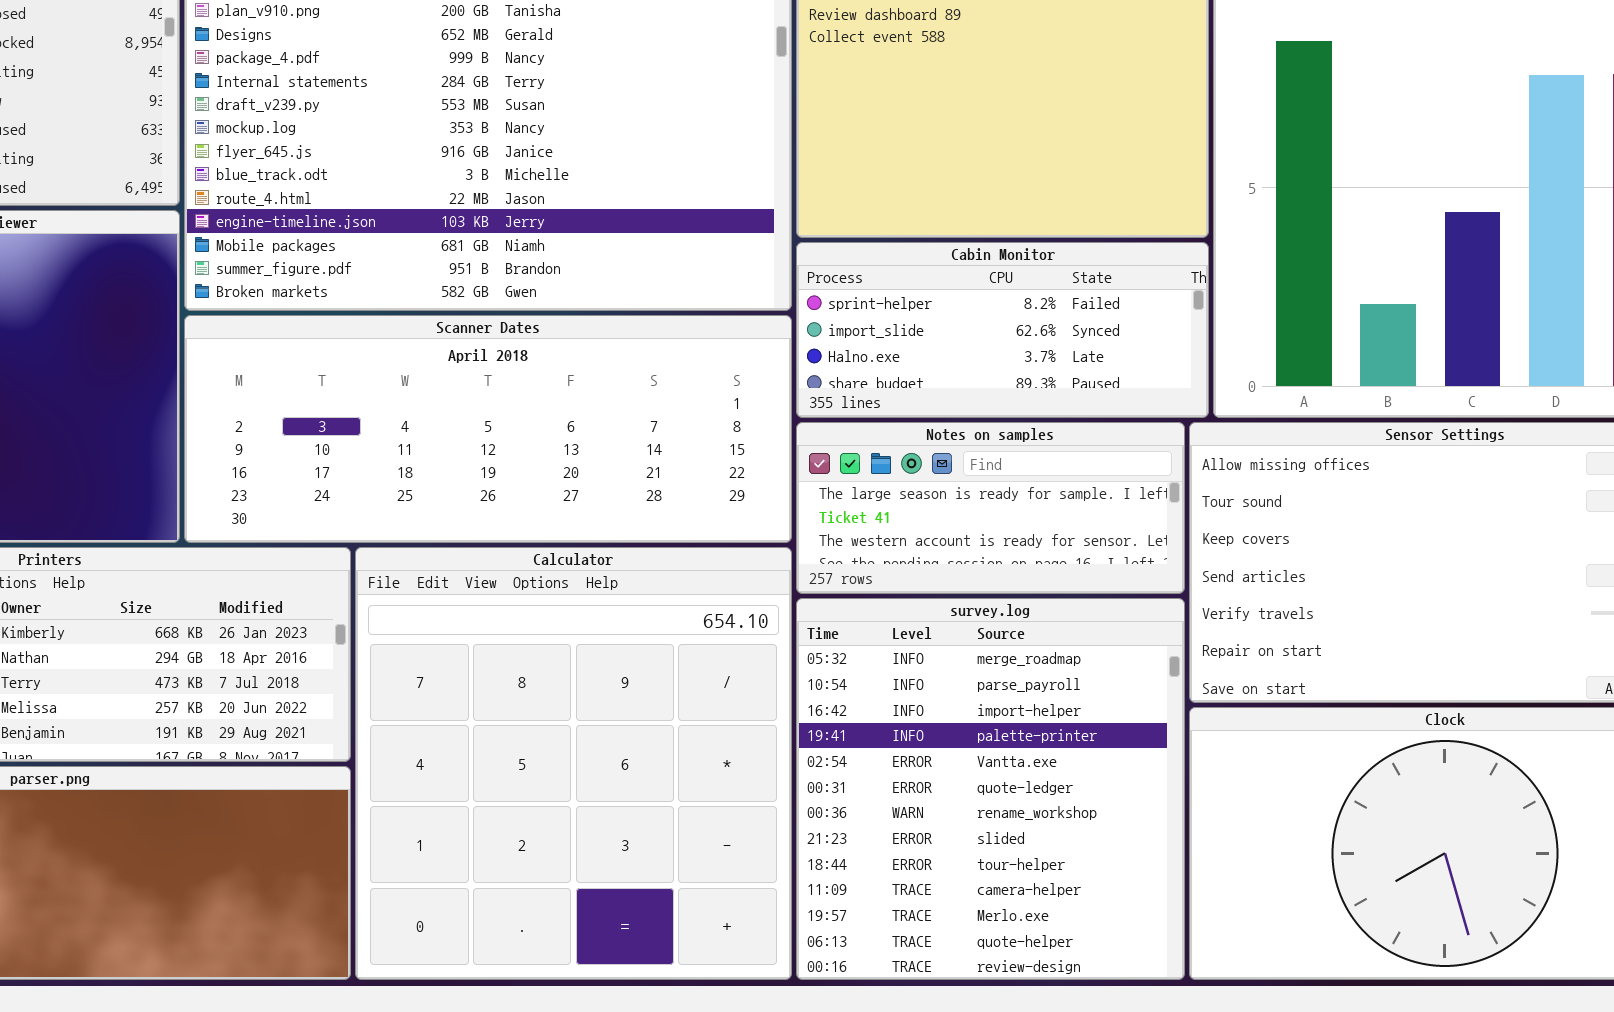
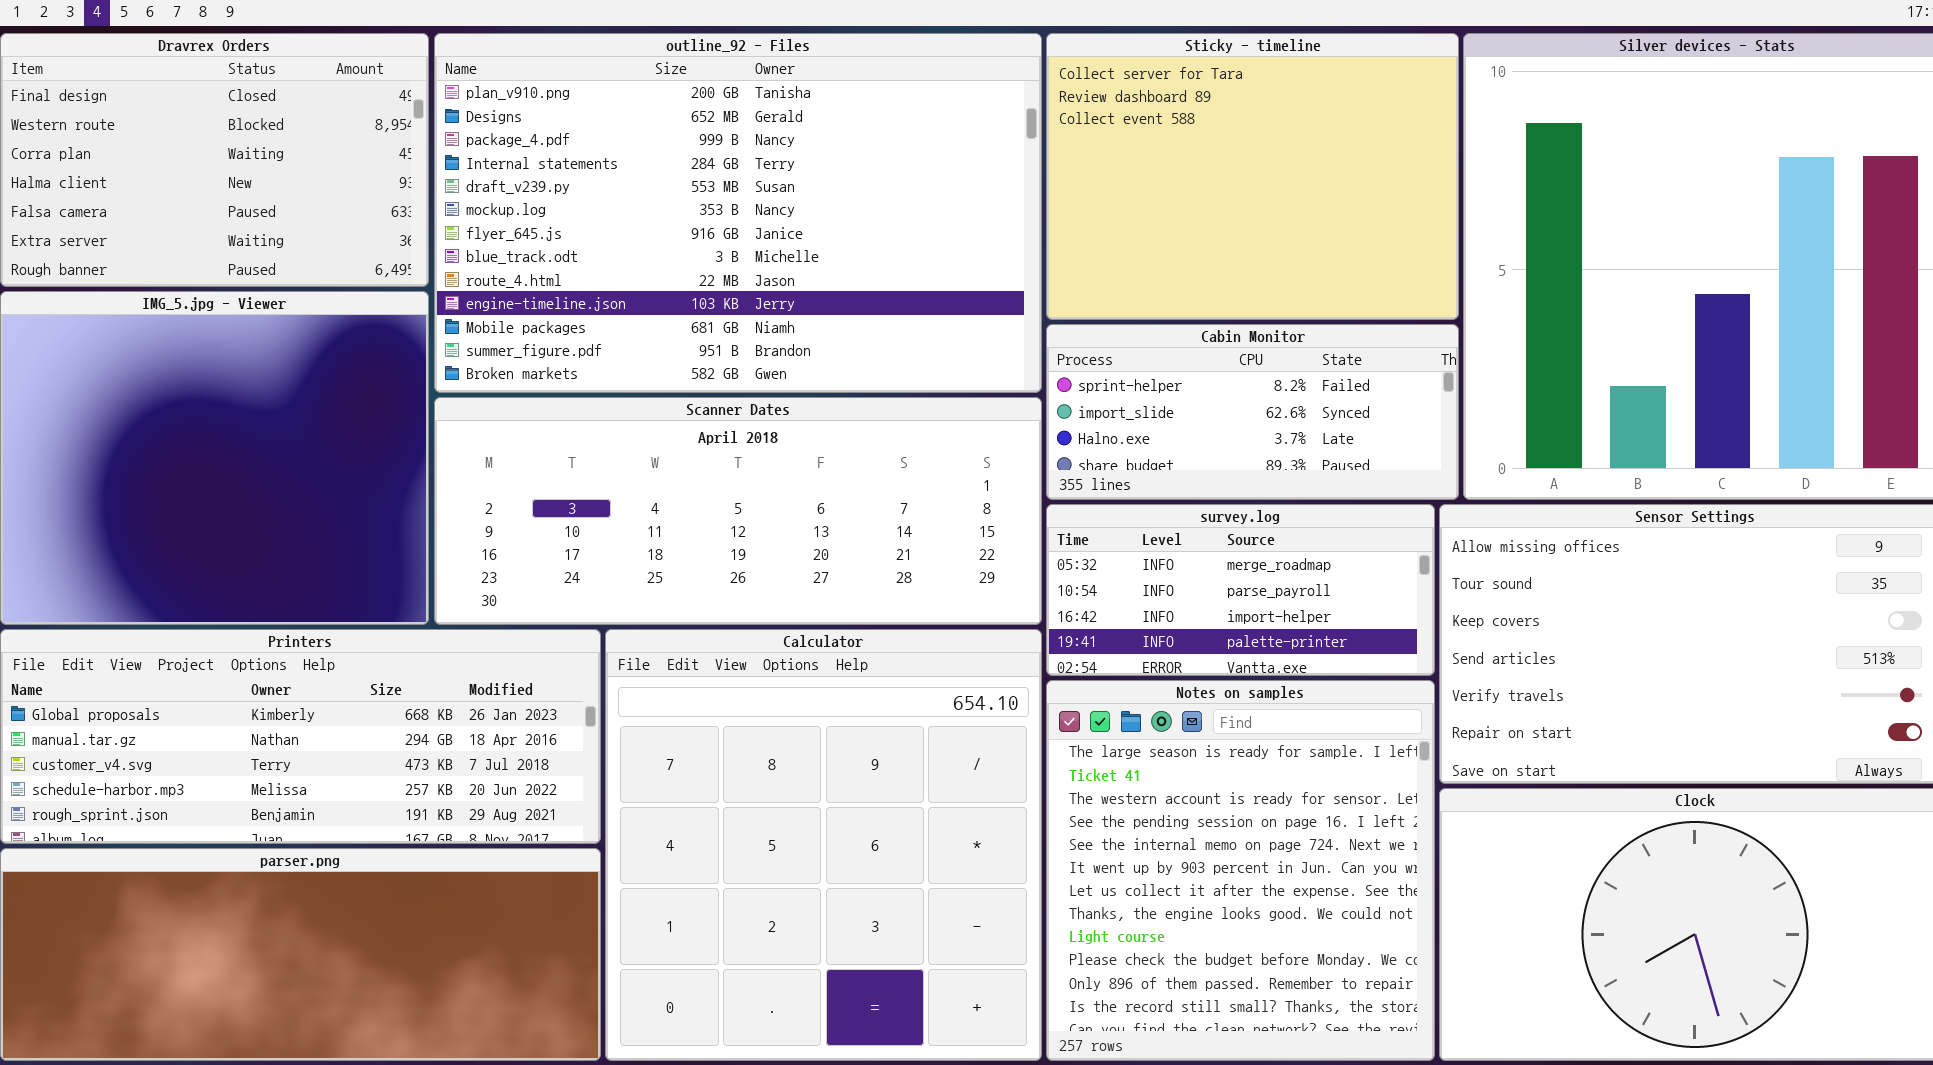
Notes on samples: [796,422,1185,594] -> [1046,680,1435,1061], moved, resized
survey.log: [796,598,1185,980] -> [1046,504,1435,676], moved, resized

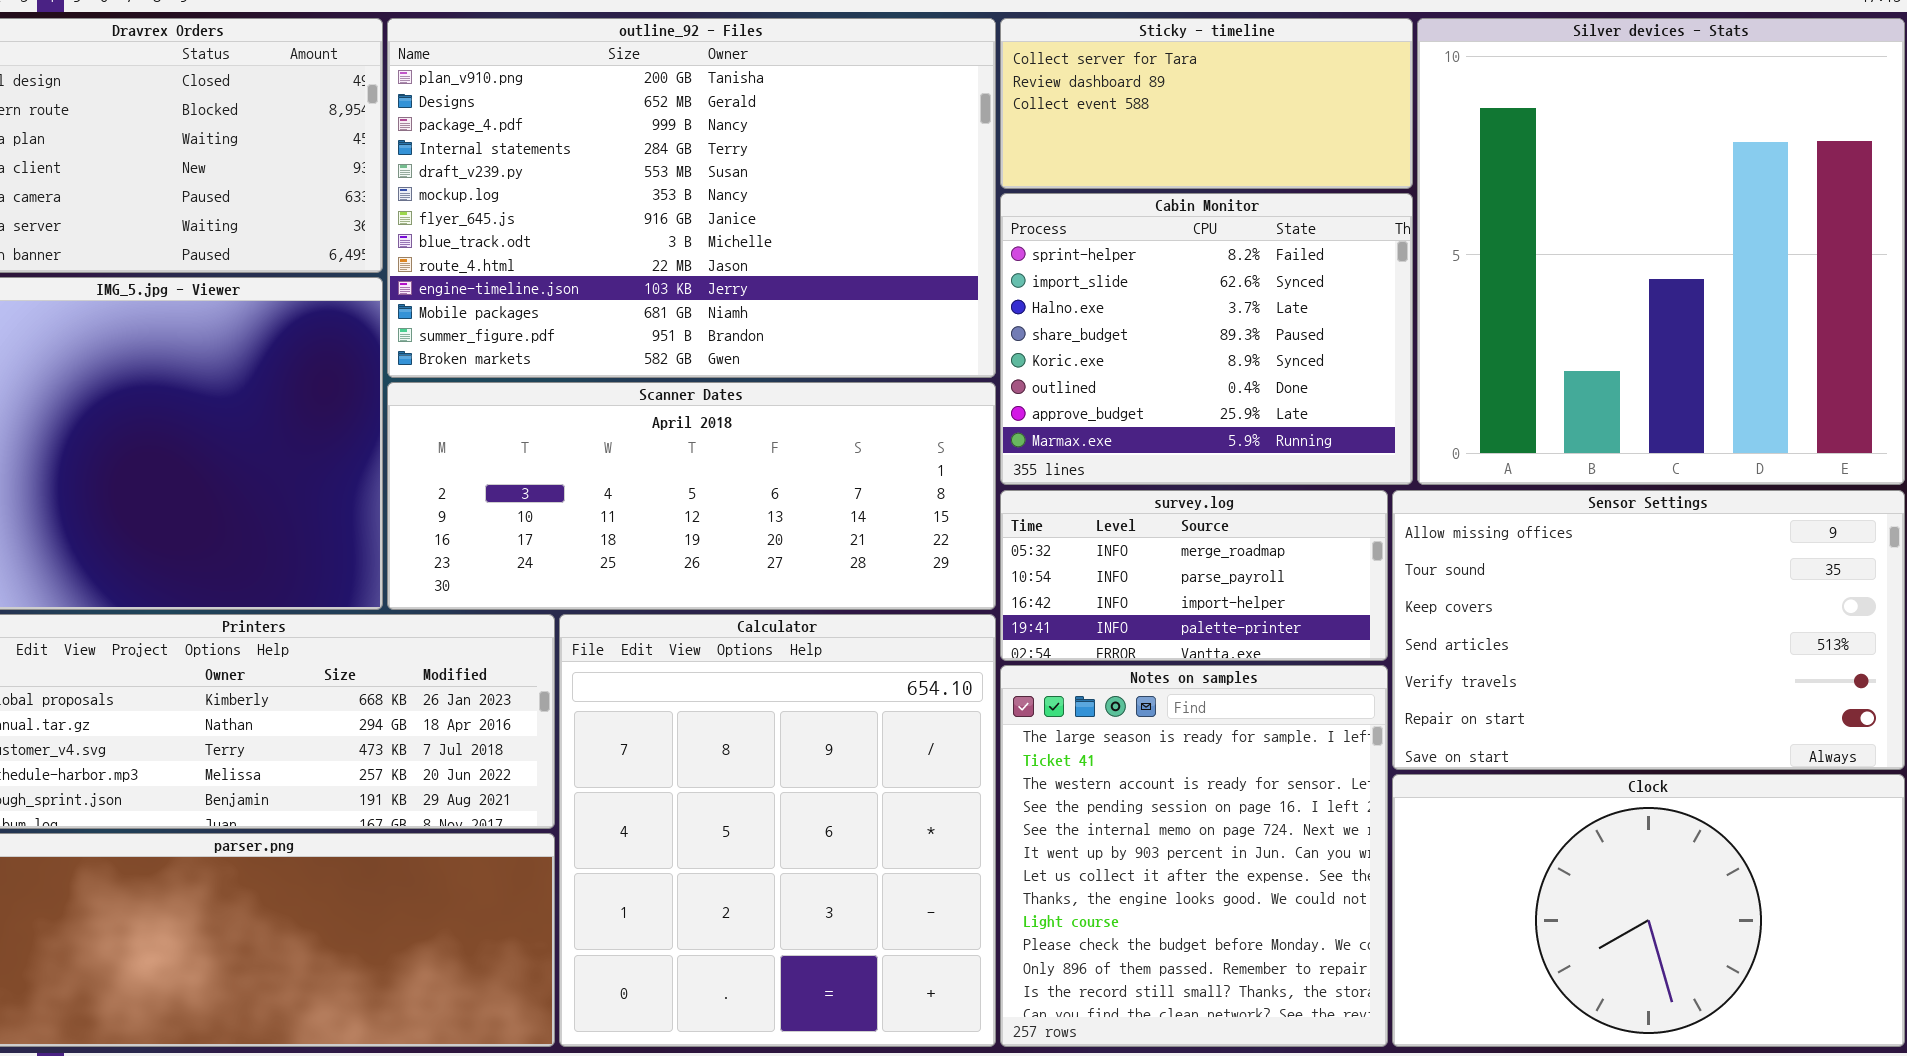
Sticky - timeline: [1046,33,1459,320] -> [1000,18,1413,189], resized
Cabin Monitor: [1046,324,1459,500] -> [1000,193,1413,485], resized

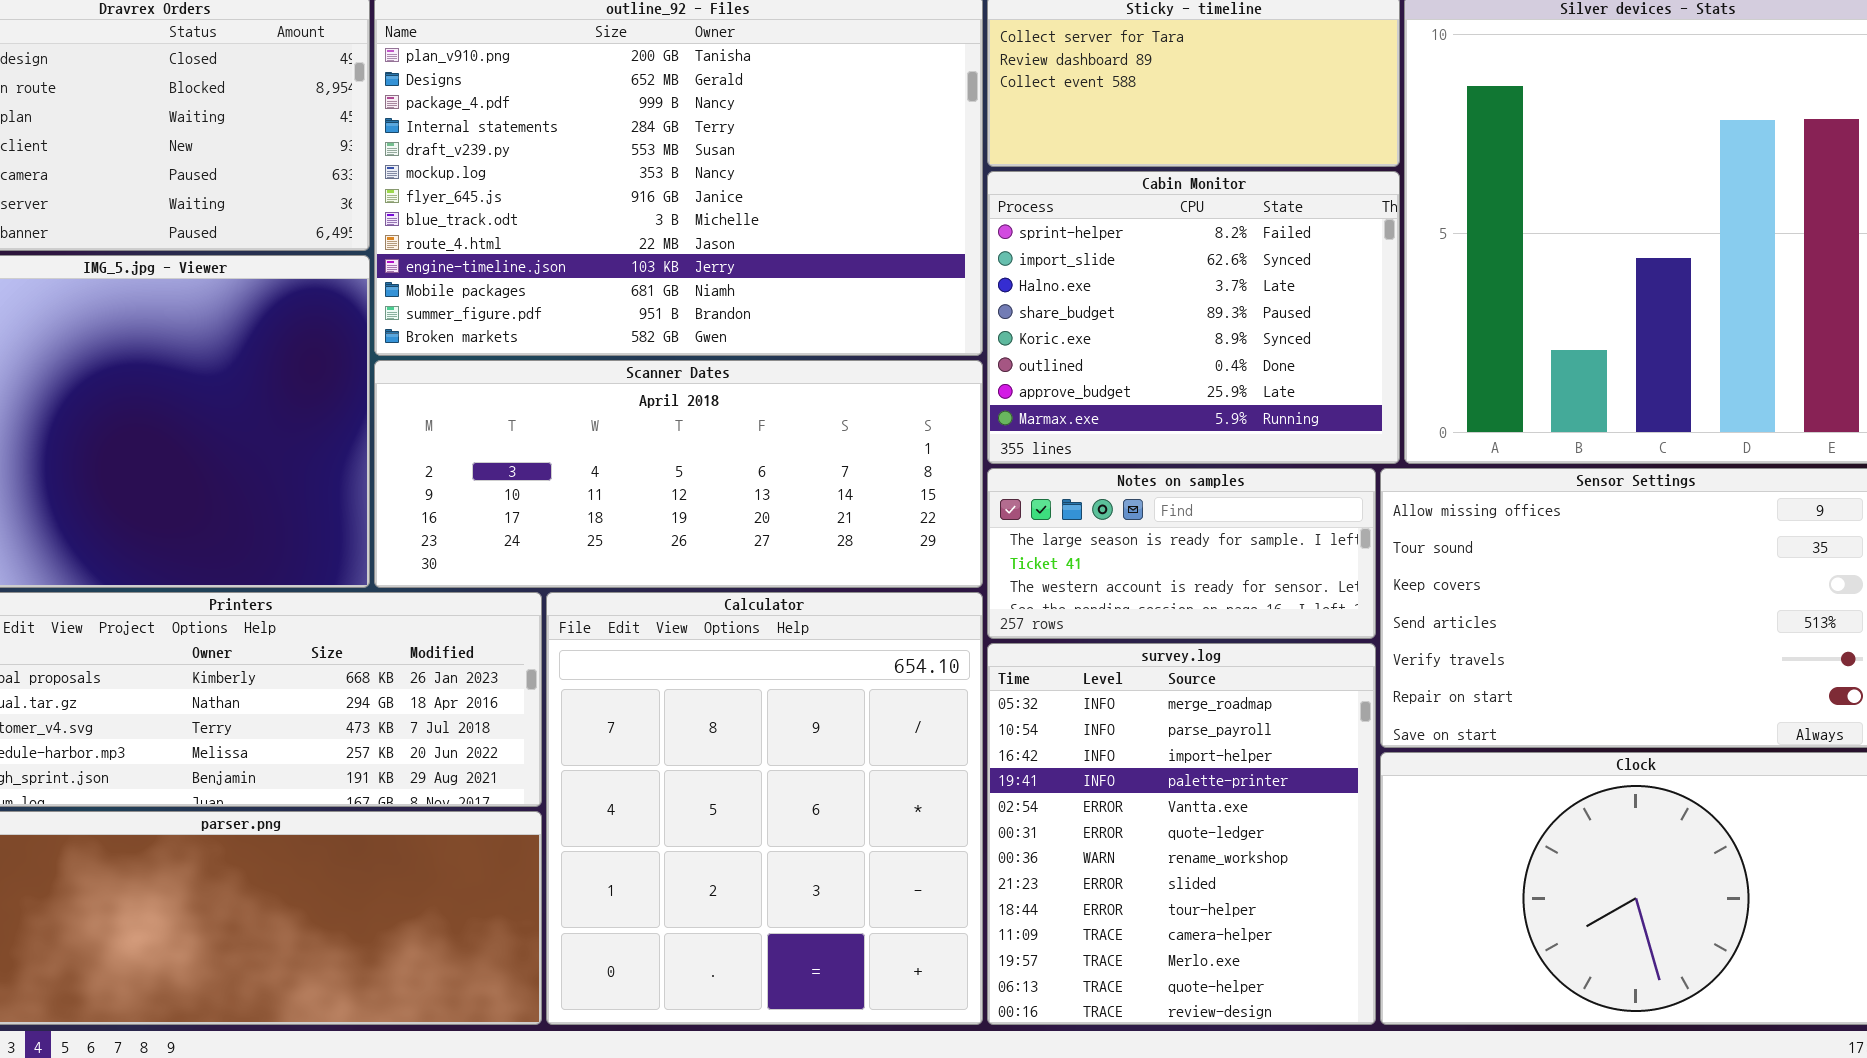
survey.log: [1000,490,1388,661] -> [987,643,1376,1025], moved, resized
Notes on samples: [1000,665,1388,1047] -> [987,468,1376,639], moved, resized

